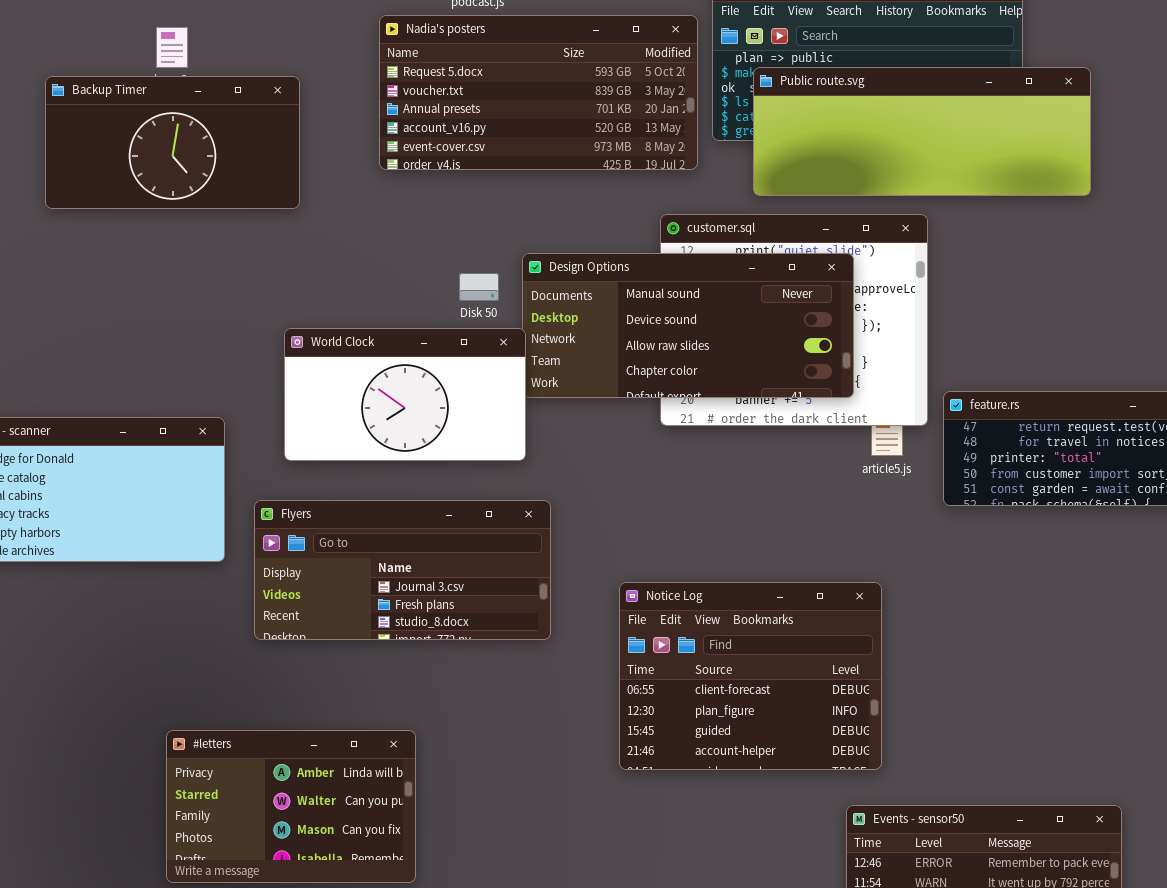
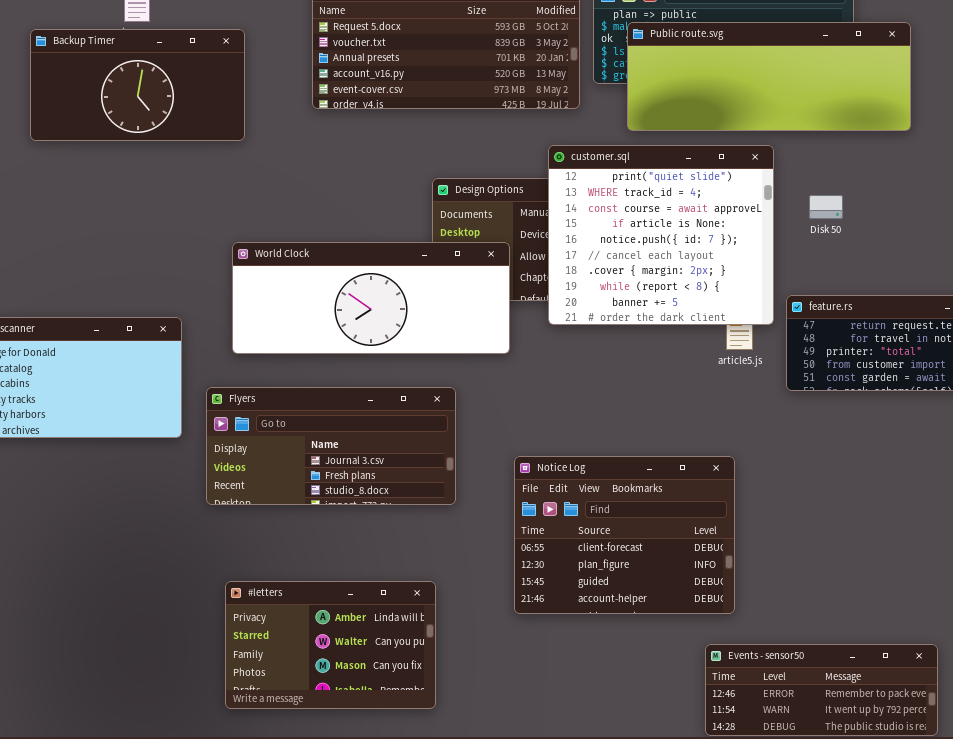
customer.sql: [660,214,928,426] -> [548,145,774,325], raised
Disk 50: [459,273,499,301] -> [809,195,843,219], moved
World Clock: [284,328,526,461] -> [232,242,510,354], resized
#letters: [166,730,416,883] -> [225,581,436,709], moved

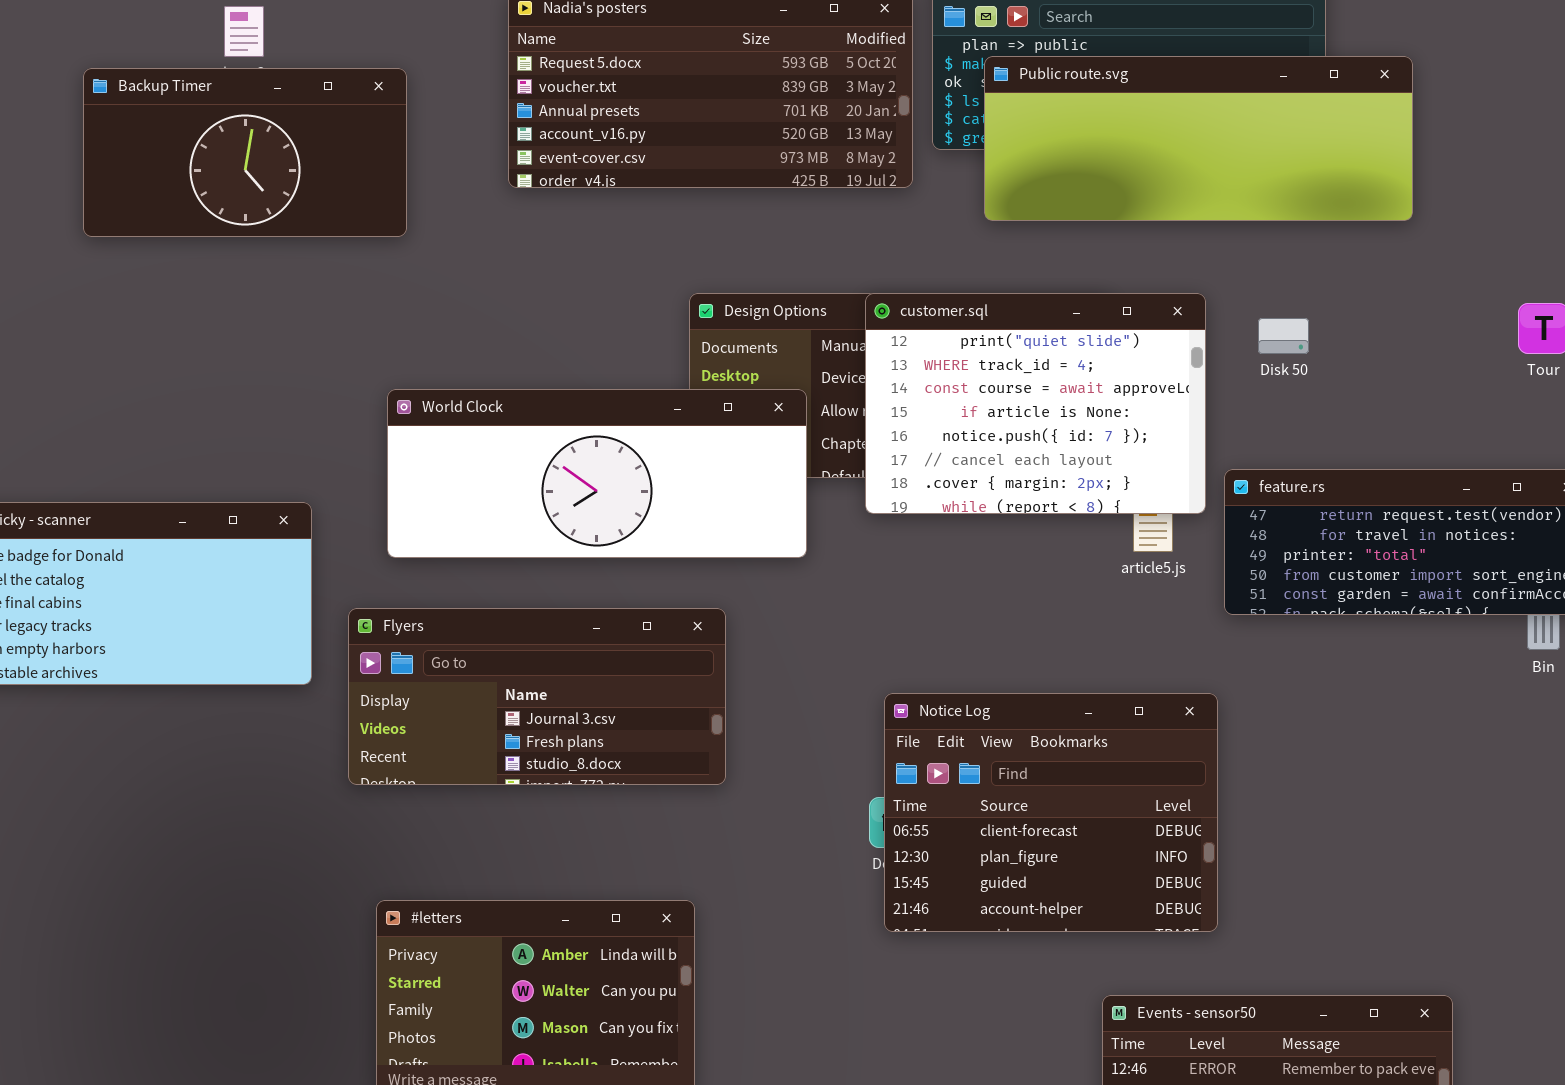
customer.sql: [548,145,774,325] -> [865,293,1206,514], resized
Notice Log: [514,456,735,614] -> [884,693,1218,932], moved

